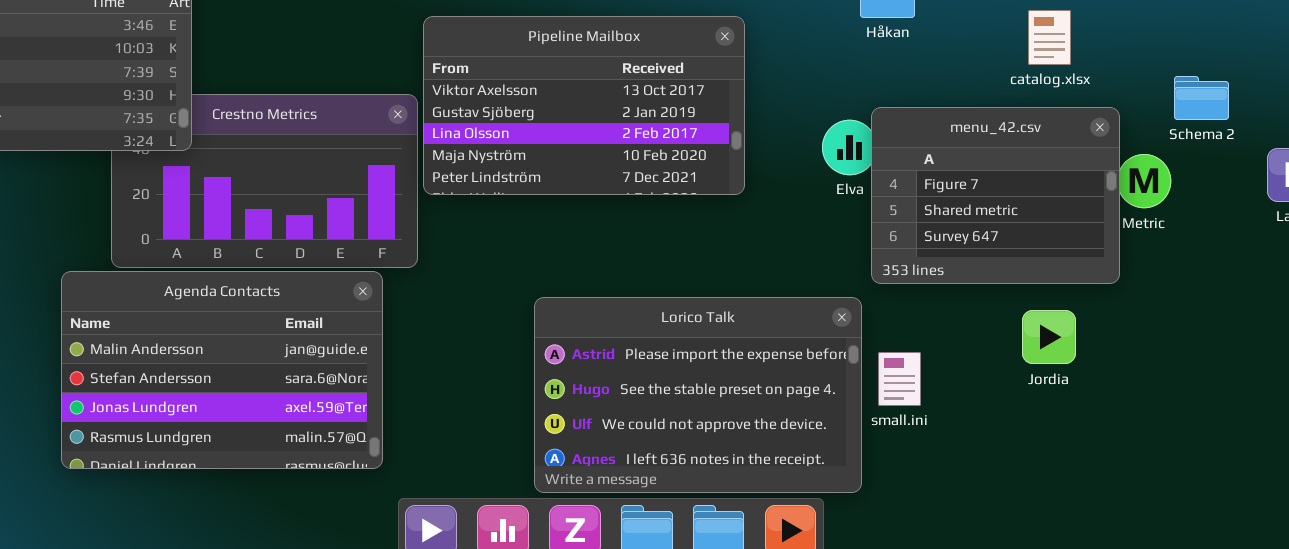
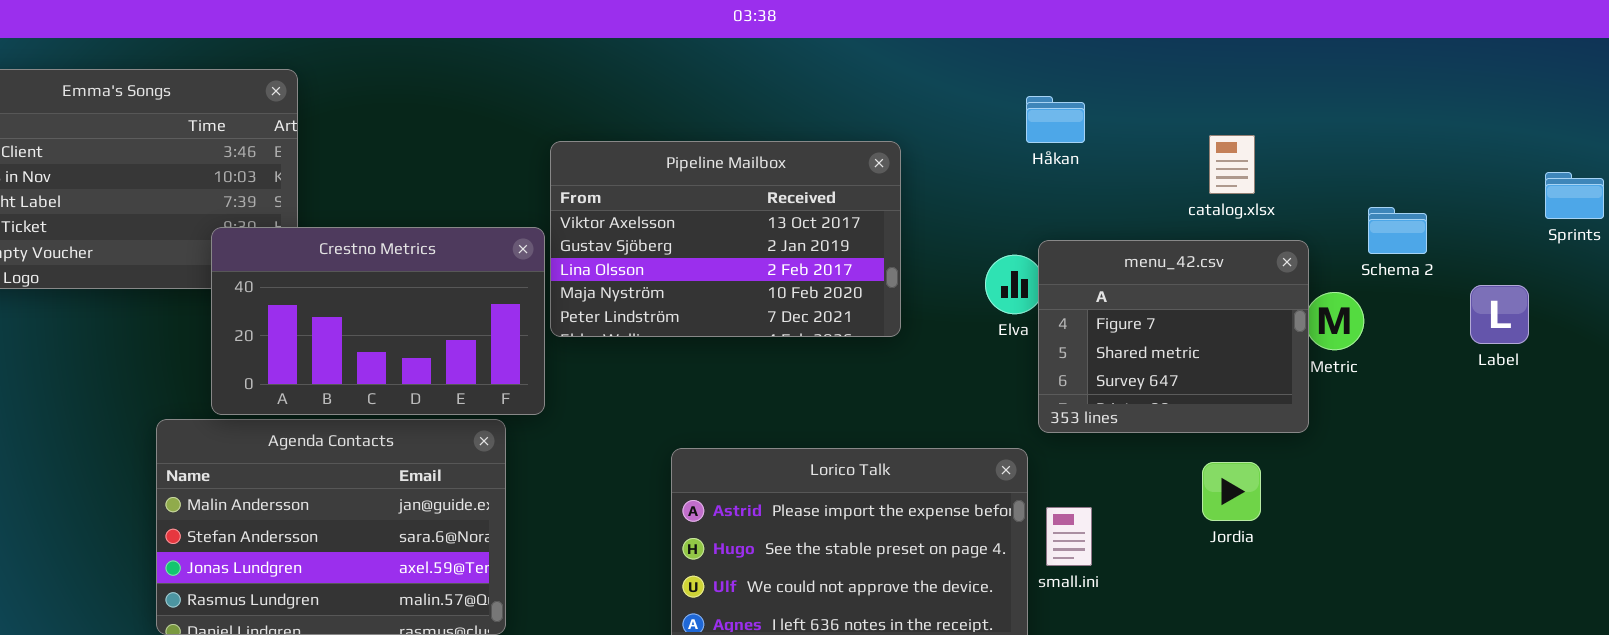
Crestno Metrics: [111,94,418,268] -> [211,227,545,415], raised

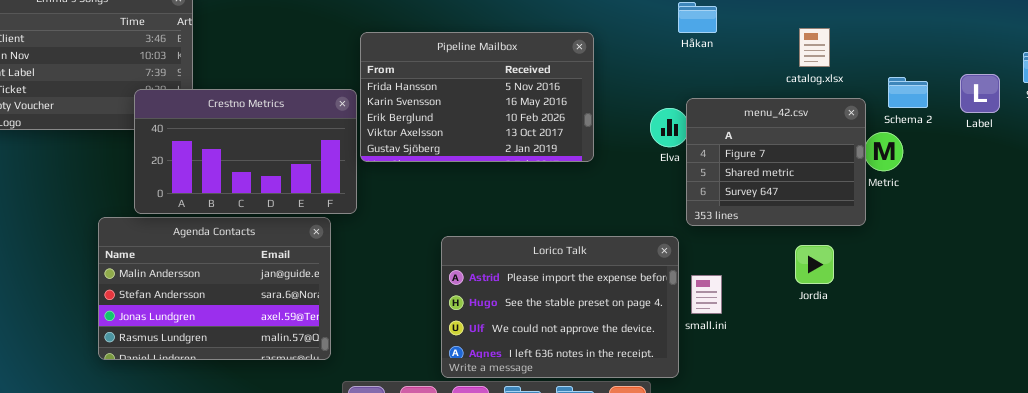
Pipeline Mailbox: [550,141,901,337] -> [360,32,594,162], scrolled up 3 rows
Schema 2: [1368,207,1427,254] -> [888,77,928,108], moved
Label: [1470,285,1529,344] -> [960,74,1000,113], moved

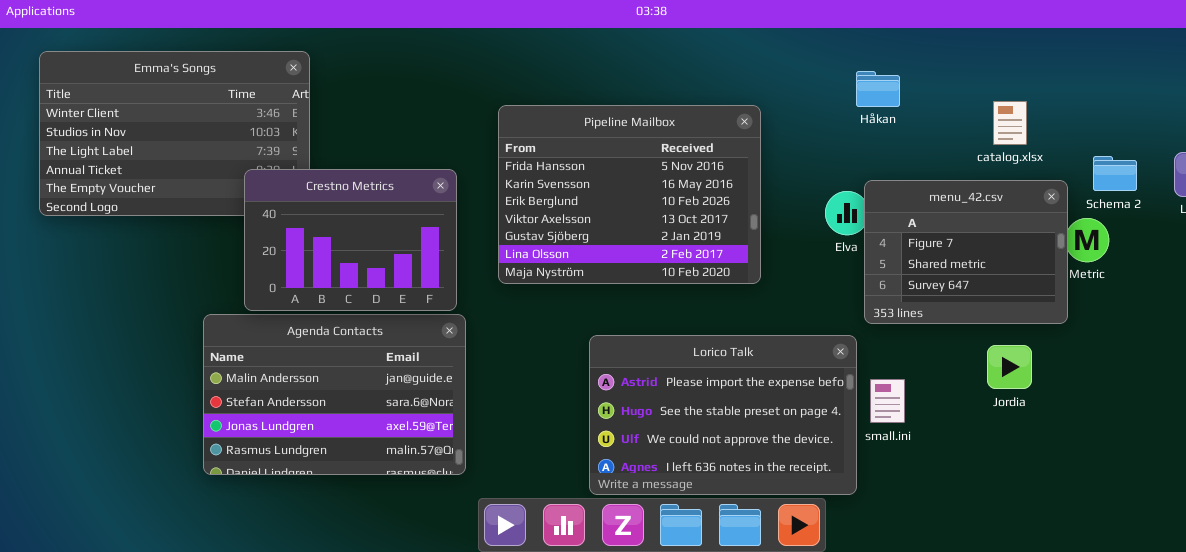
Pipeline Mailbox: [360,32,594,162] -> [498,105,761,284], resized
Crestno Metrics: [134,89,357,214] -> [244,169,457,311], resized

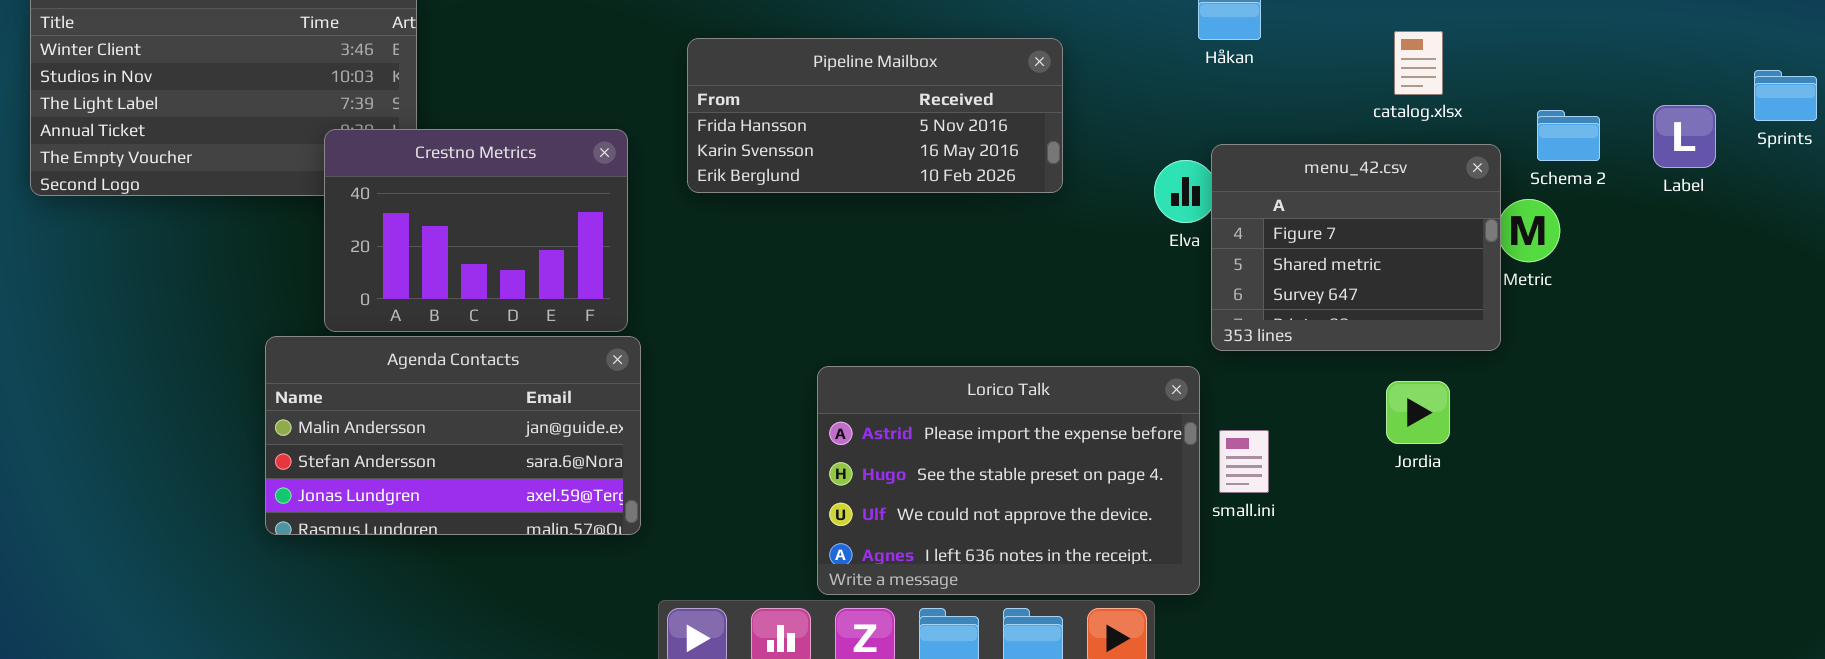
Pipeline Mailbox: [498,105,761,284] -> [687,38,1063,193], resized
Agenda Contacts: [203,314,466,475] -> [265,336,641,535], resized

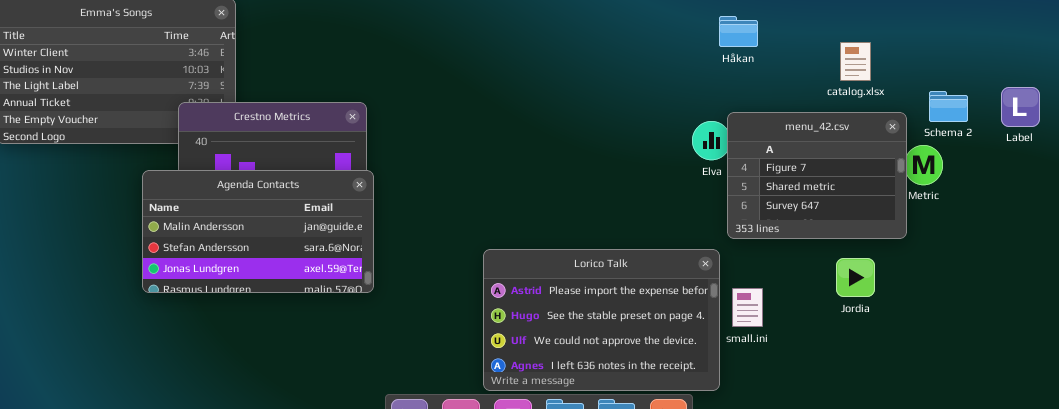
Pipeline Mailbox: [687,38,1063,193] -> none, closed
Agenda Contacts: [265,336,641,535] -> [142,170,374,293], moved

